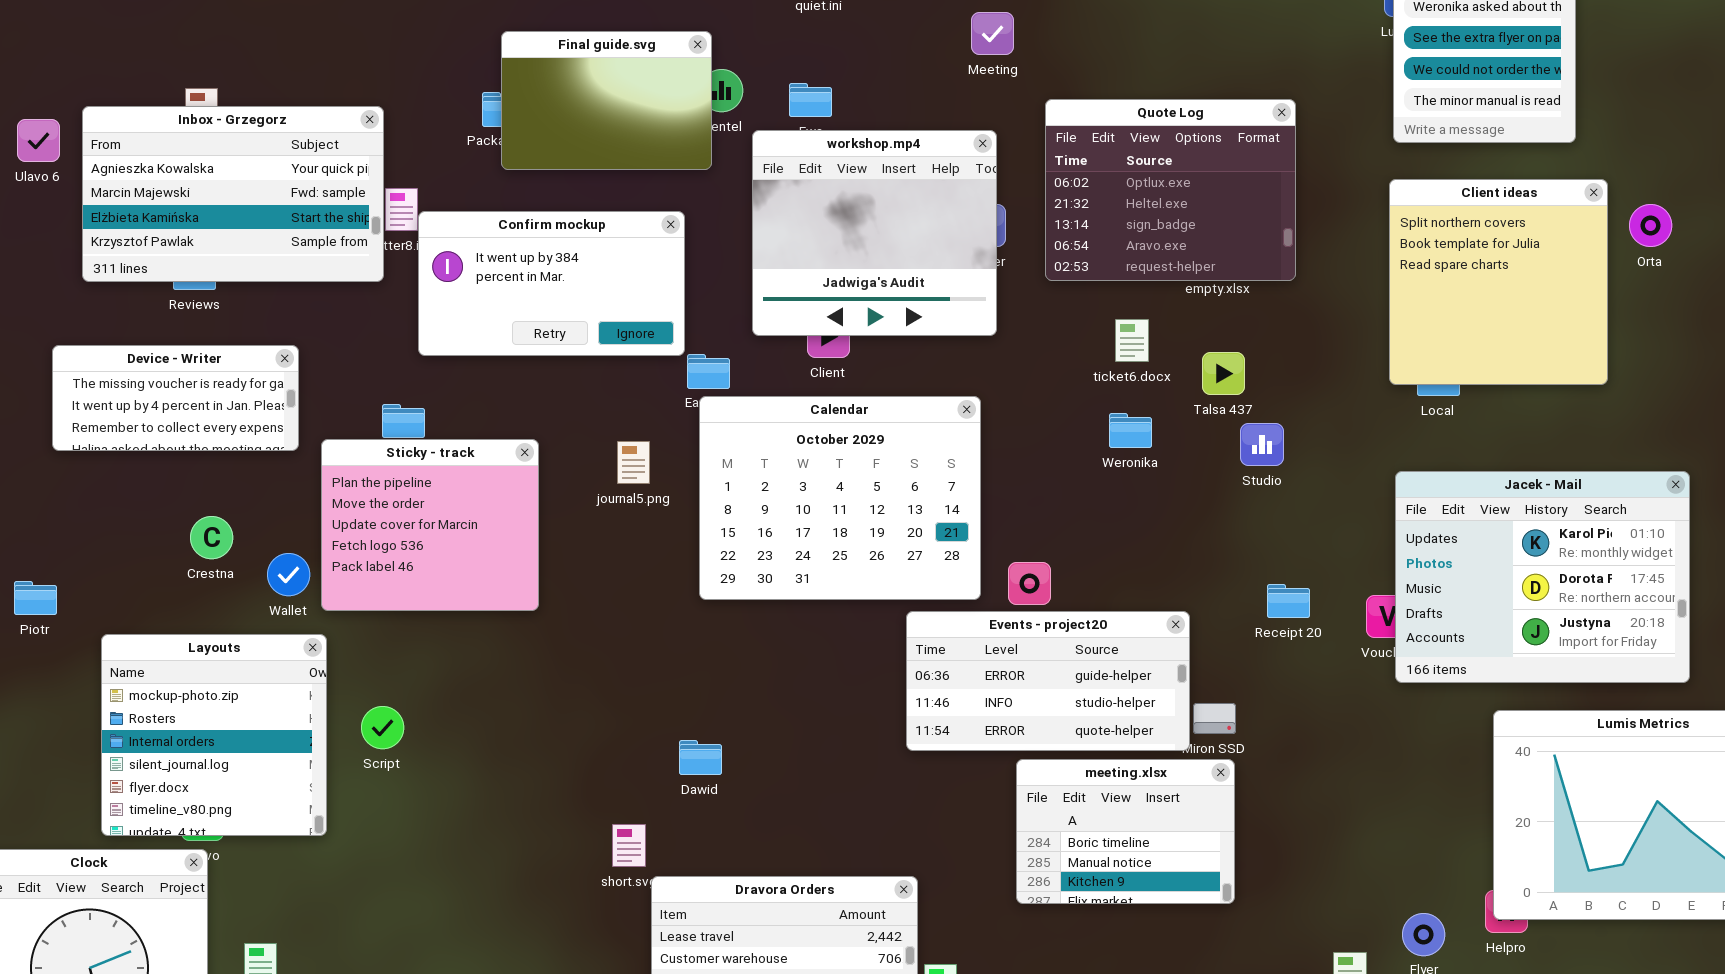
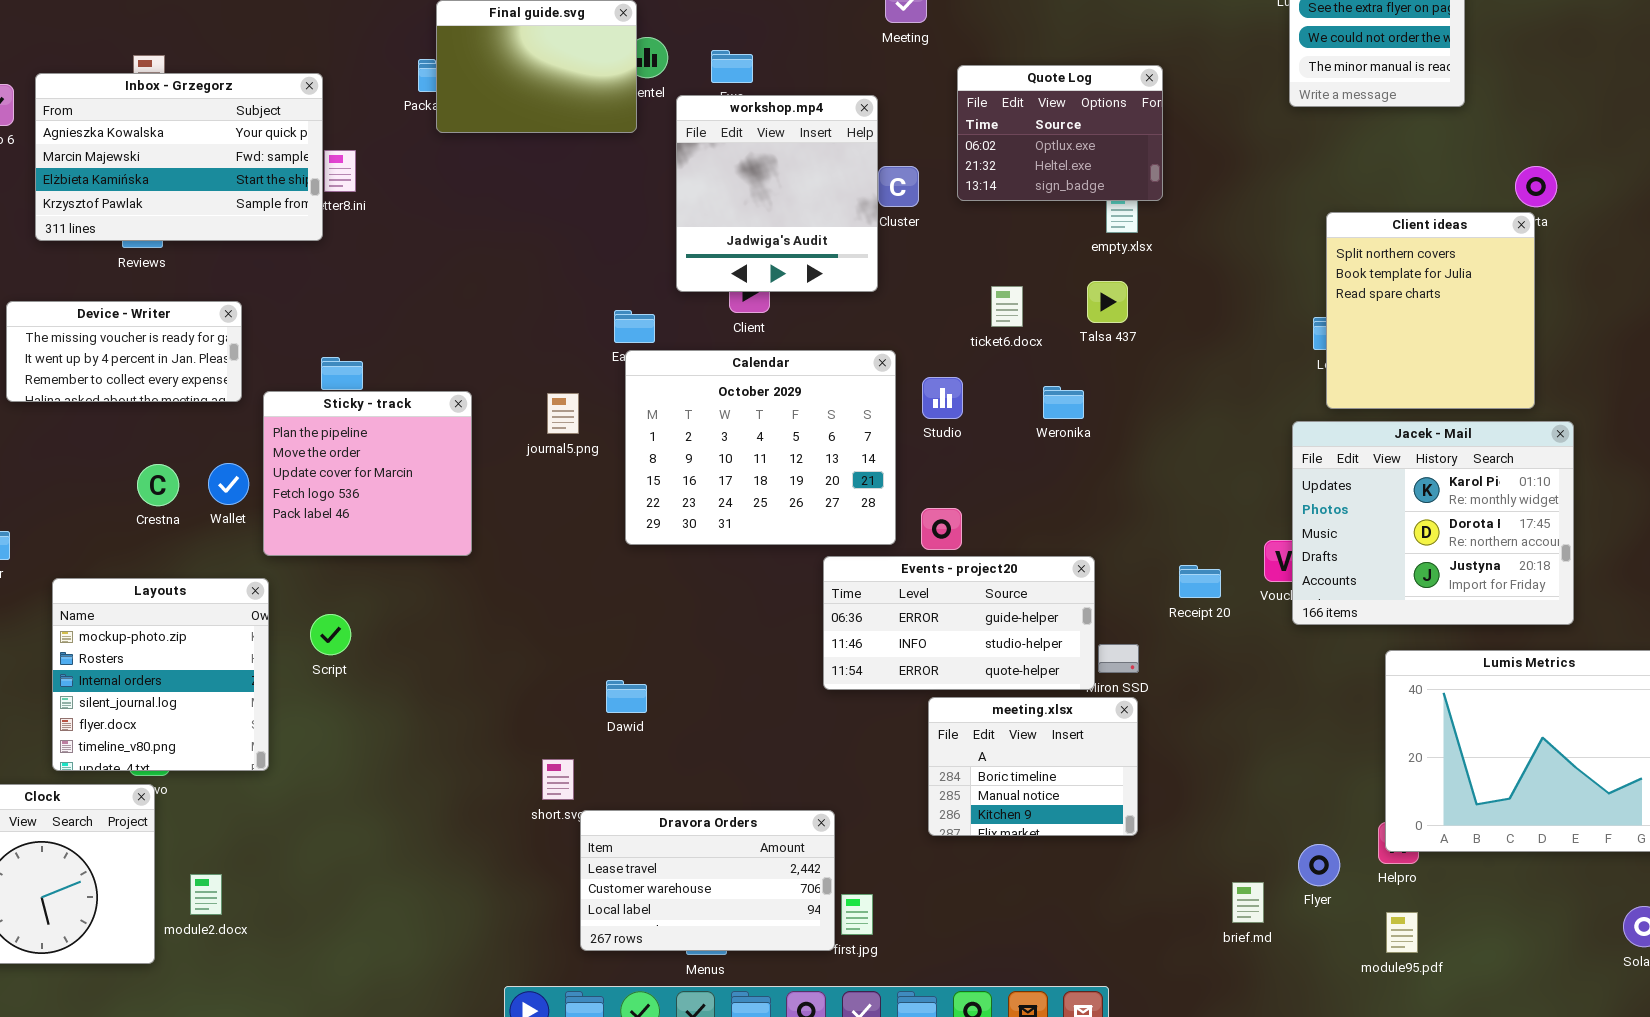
Quote Log: [1045,99,1296,281] -> [957,65,1163,201], resized
workshop.mp4: [752,130,997,336] -> [676,95,878,292], resized
Client ideas: [1389,179,1608,385] -> [1326,212,1535,409], moved
Confirm mockup: [418,211,685,356] -> none, closed
ticket6.docx: [1115,319,1149,362] -> [991,286,1023,327], moved
Talsa 437: [1202,352,1245,395] -> [1087,281,1128,323], moved
Weronika: [1109,413,1152,448] -> [1043,386,1084,419], moved
Studio: [1240,423,1284,466] -> [922,377,963,419], moved
Wallet: [267,553,310,596] -> [208,463,249,505], moved
Receipt 20: [1267,584,1310,618] -> [1179,565,1221,598], moved
Script: [361,706,404,749] -> [310,614,351,655], moved

